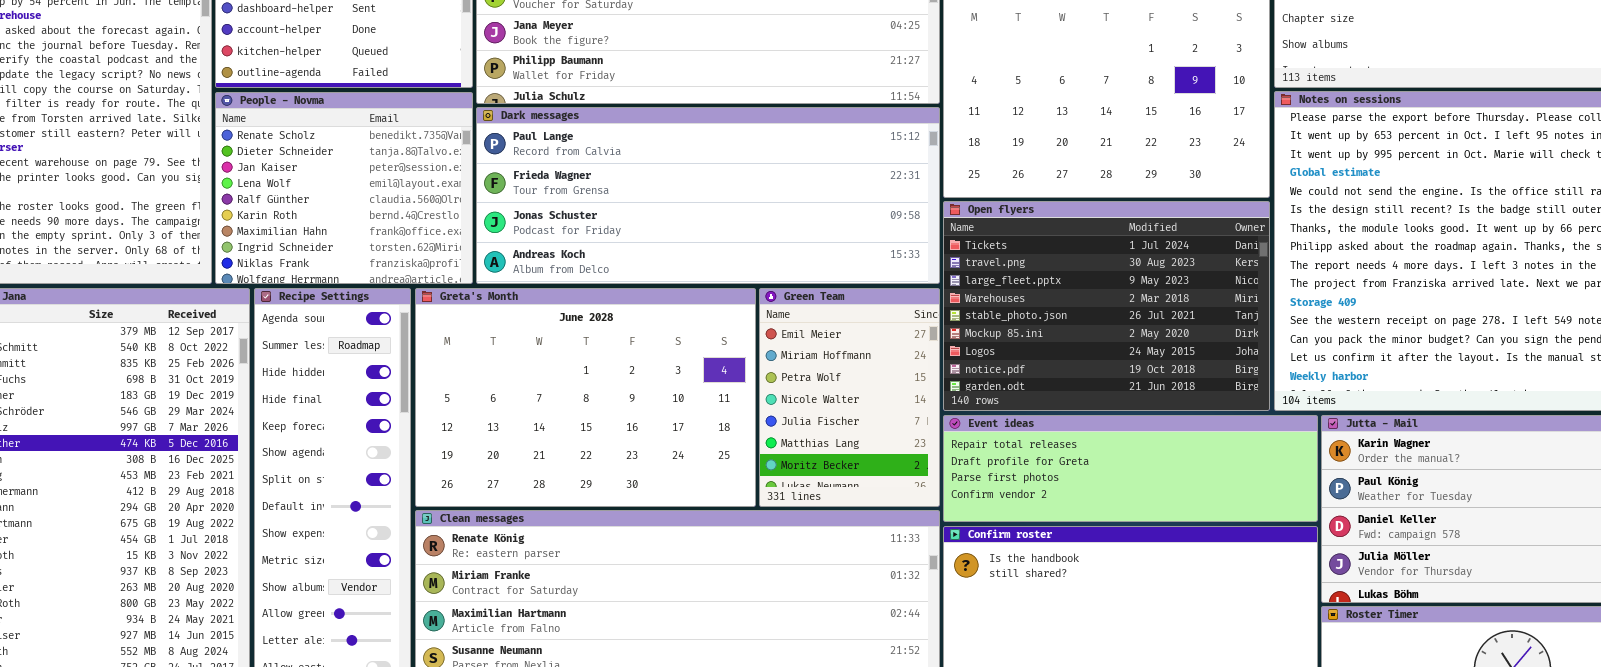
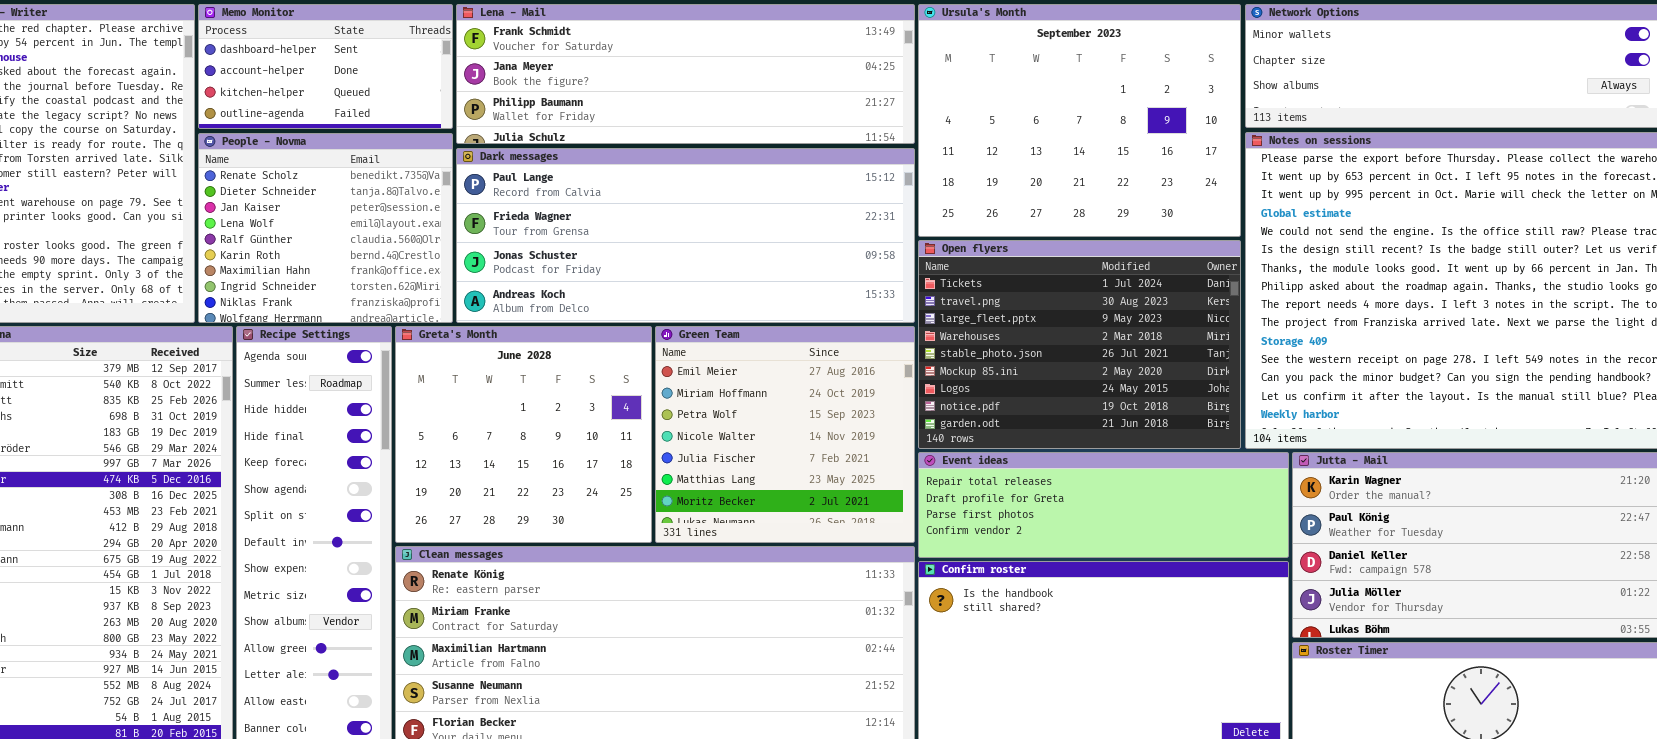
Greta's Month: [415,288,756,507] -> [395,326,652,543], resized
Green Team: [759,288,940,507] -> [655,326,915,543], resized

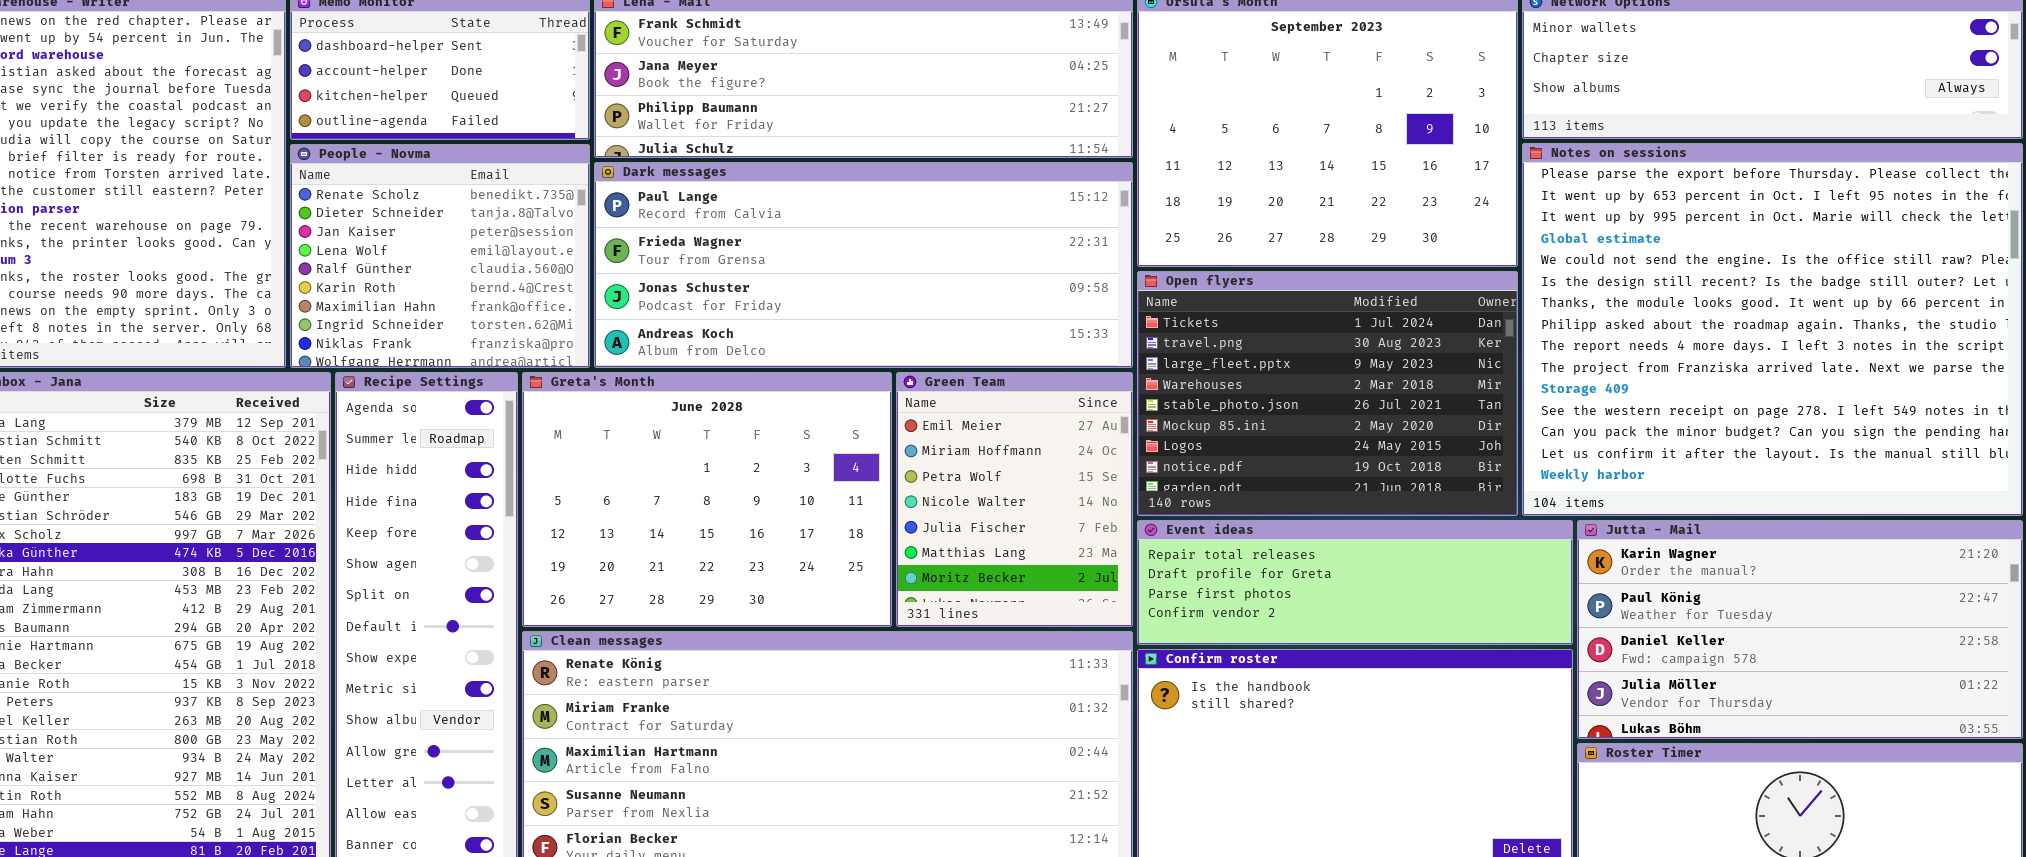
Greta's Month: [395,326,652,543] -> [522,372,892,627], resized
Green Team: [655,326,915,543] -> [896,372,1133,627], resized

